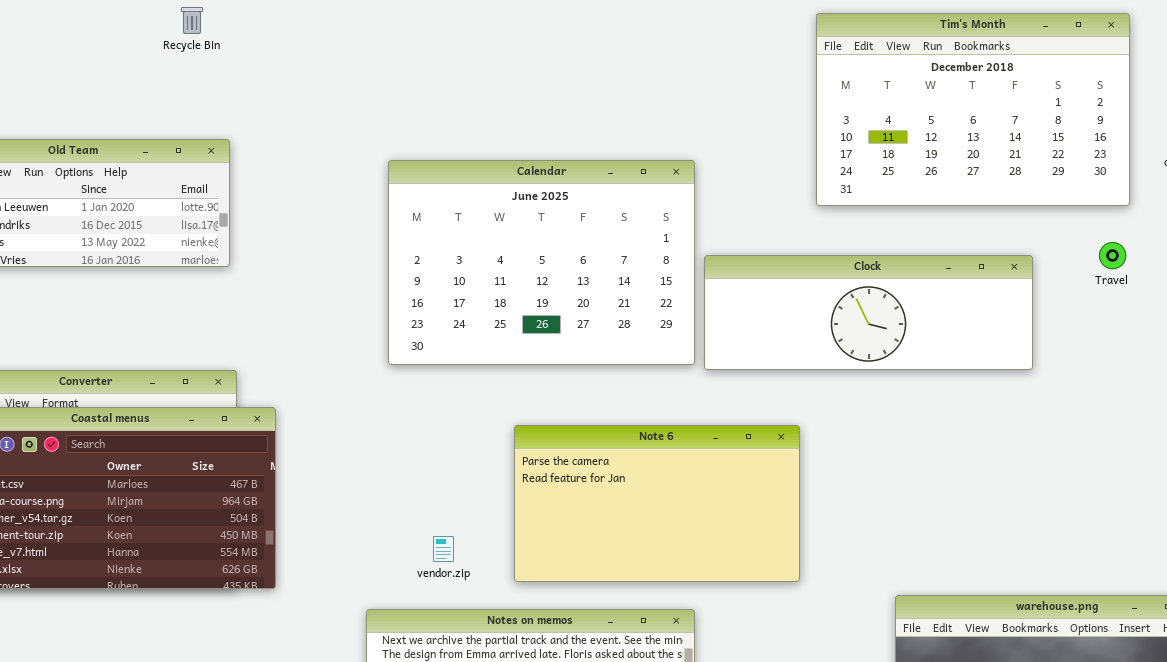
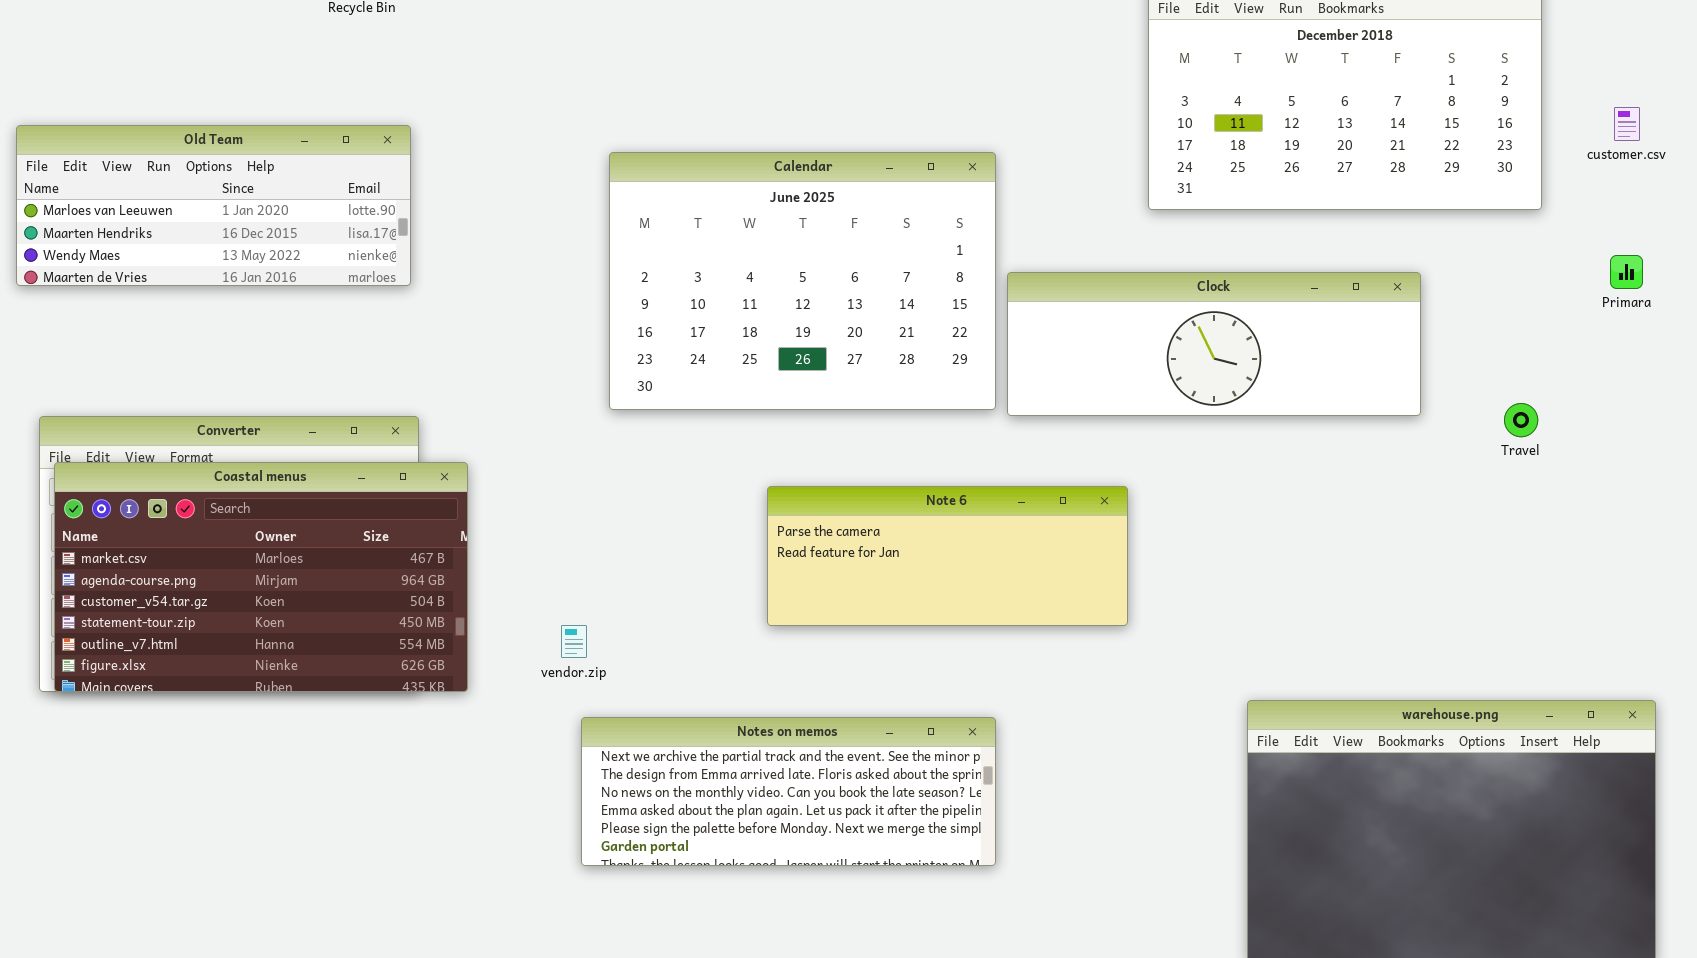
Travel: [1099,242,1126,269] -> [1504,403,1538,437], moved
Note 6: [514,425,800,582] -> [767,486,1128,626], resized
vendor.zip: [433,536,454,562] -> [561,625,587,658], moved

